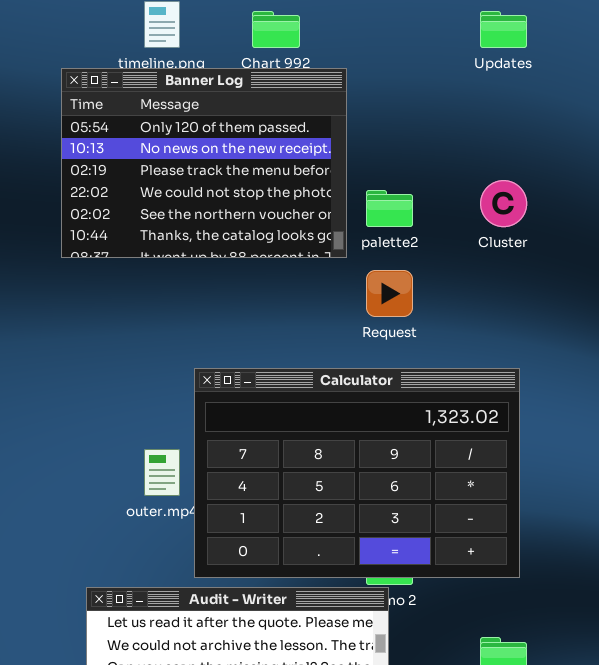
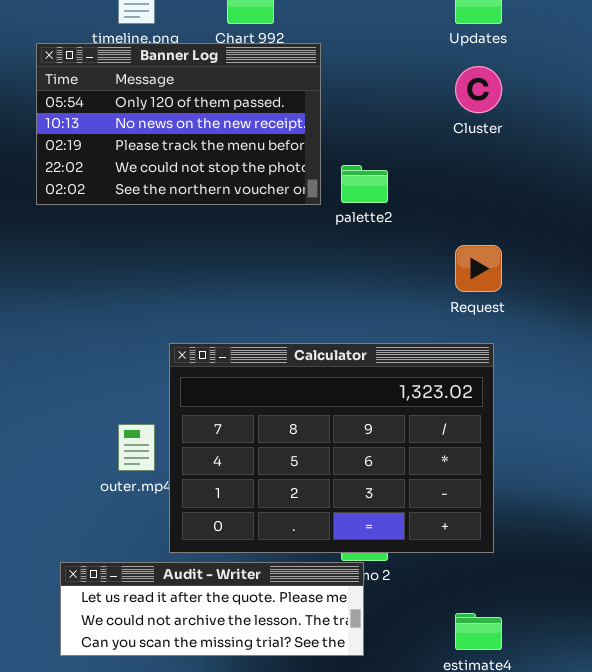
Banner Log: [61,68,347,258] -> [36,43,321,205], resized
Cluster: [480,180,527,227] -> [455,66,502,113], moved
Request: [366,270,413,317] -> [455,245,502,292], moved

